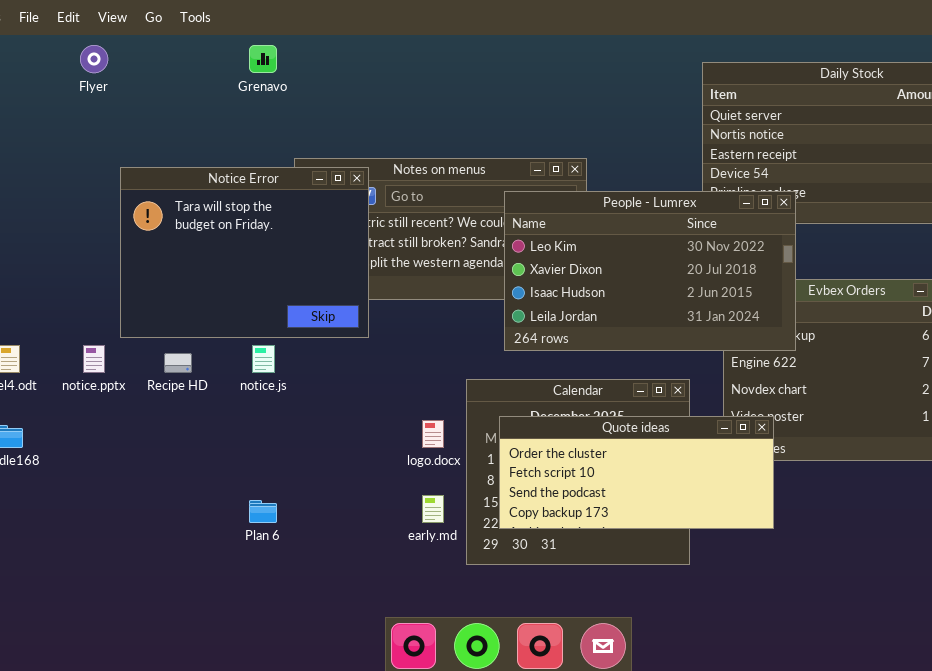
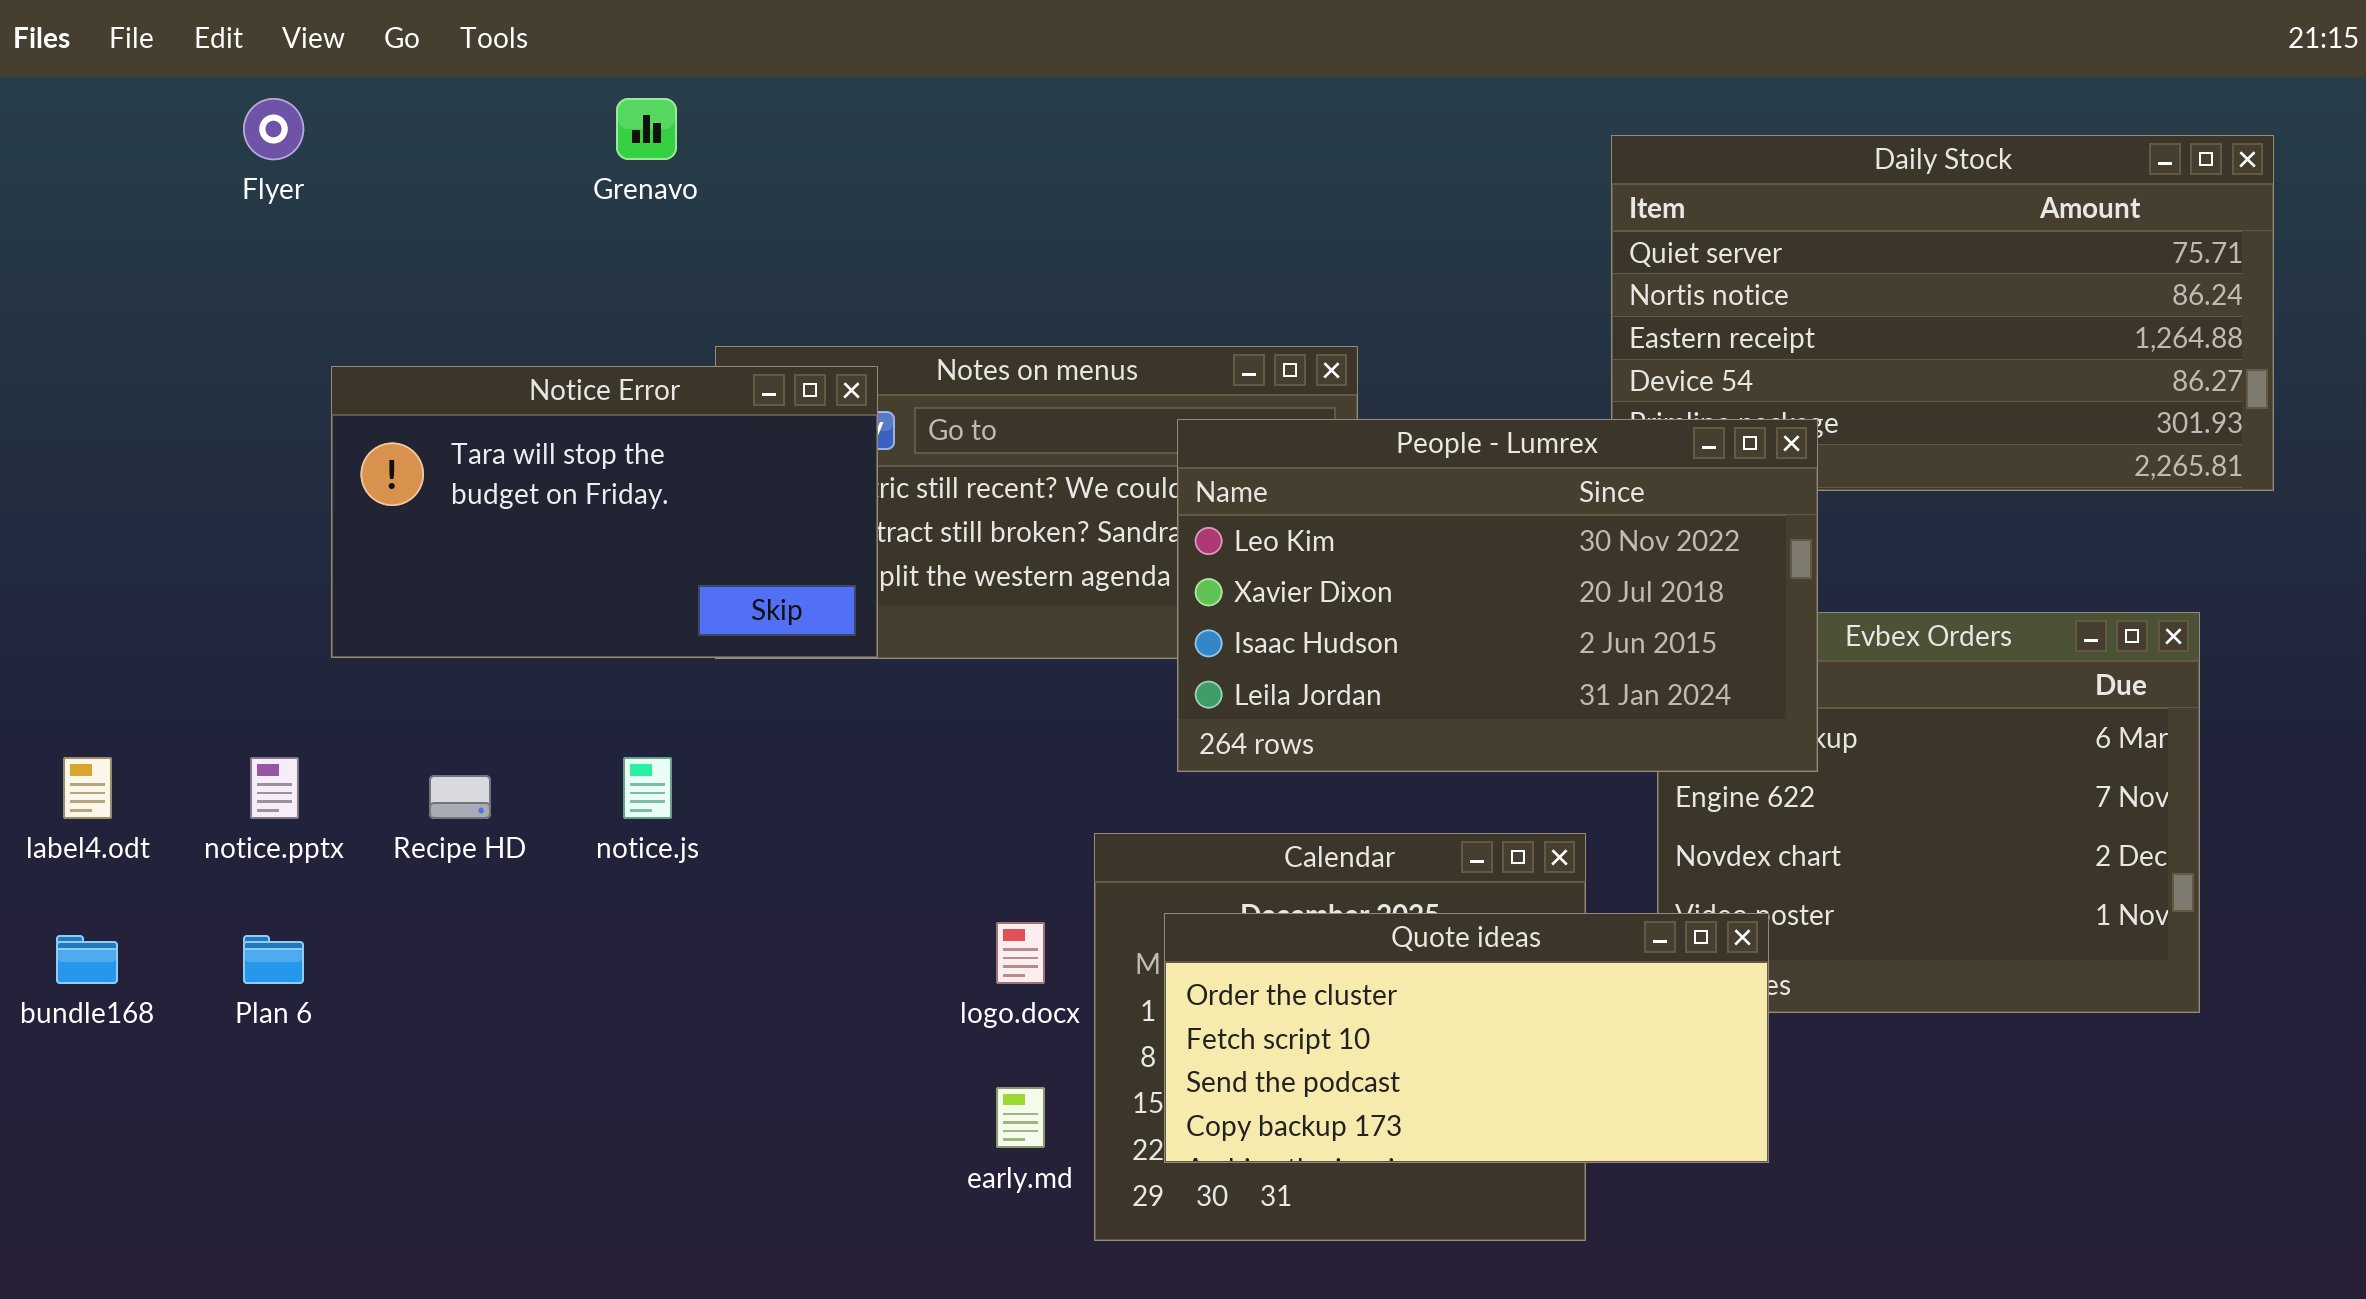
Notice Error: [120,167,369,338] -> [331,366,878,658], resized
Plan 6: [249,500,277,523] -> [243,935,304,984], moved

